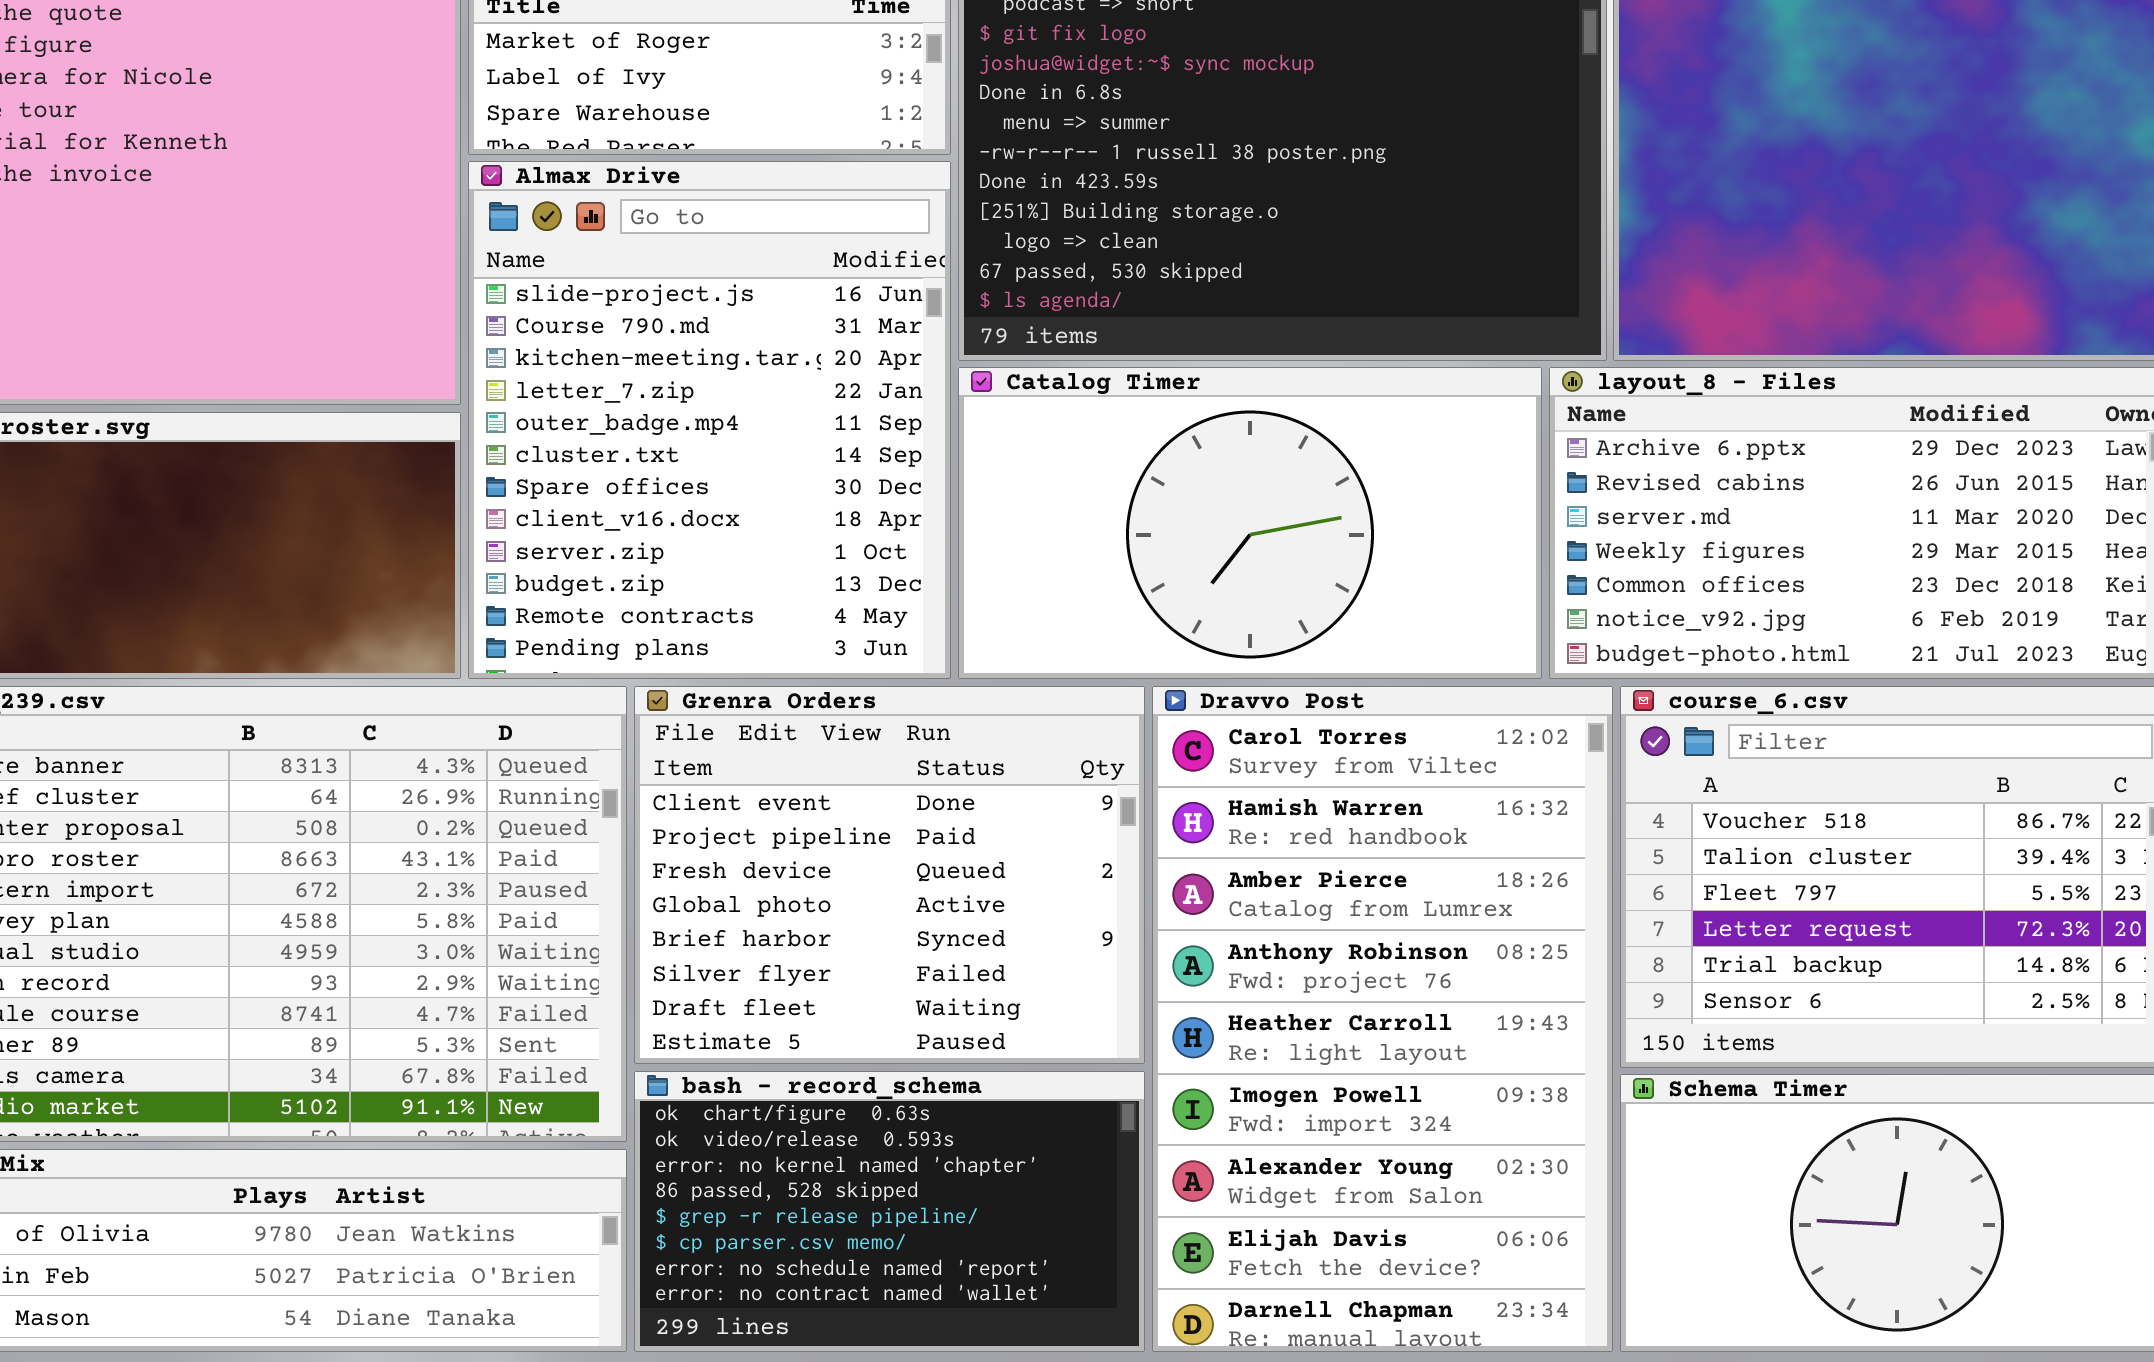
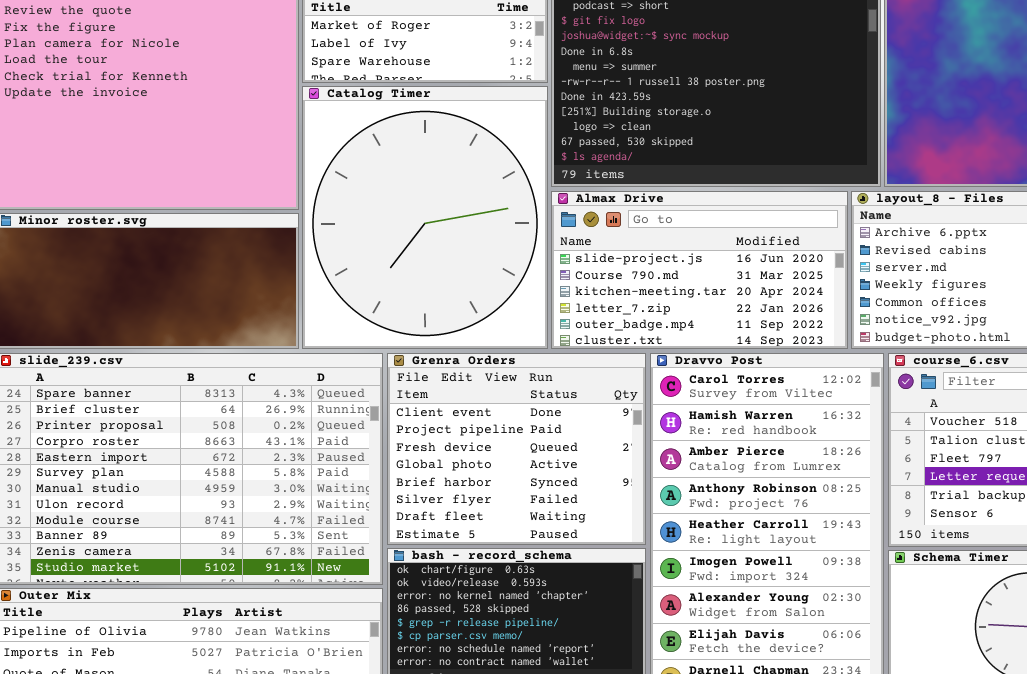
Almax Drive: [468,161,951,679] -> [551,191,848,349], moved, resized
Catalog Timer: [958,367,1542,679] -> [302,86,548,349], moved, resized

